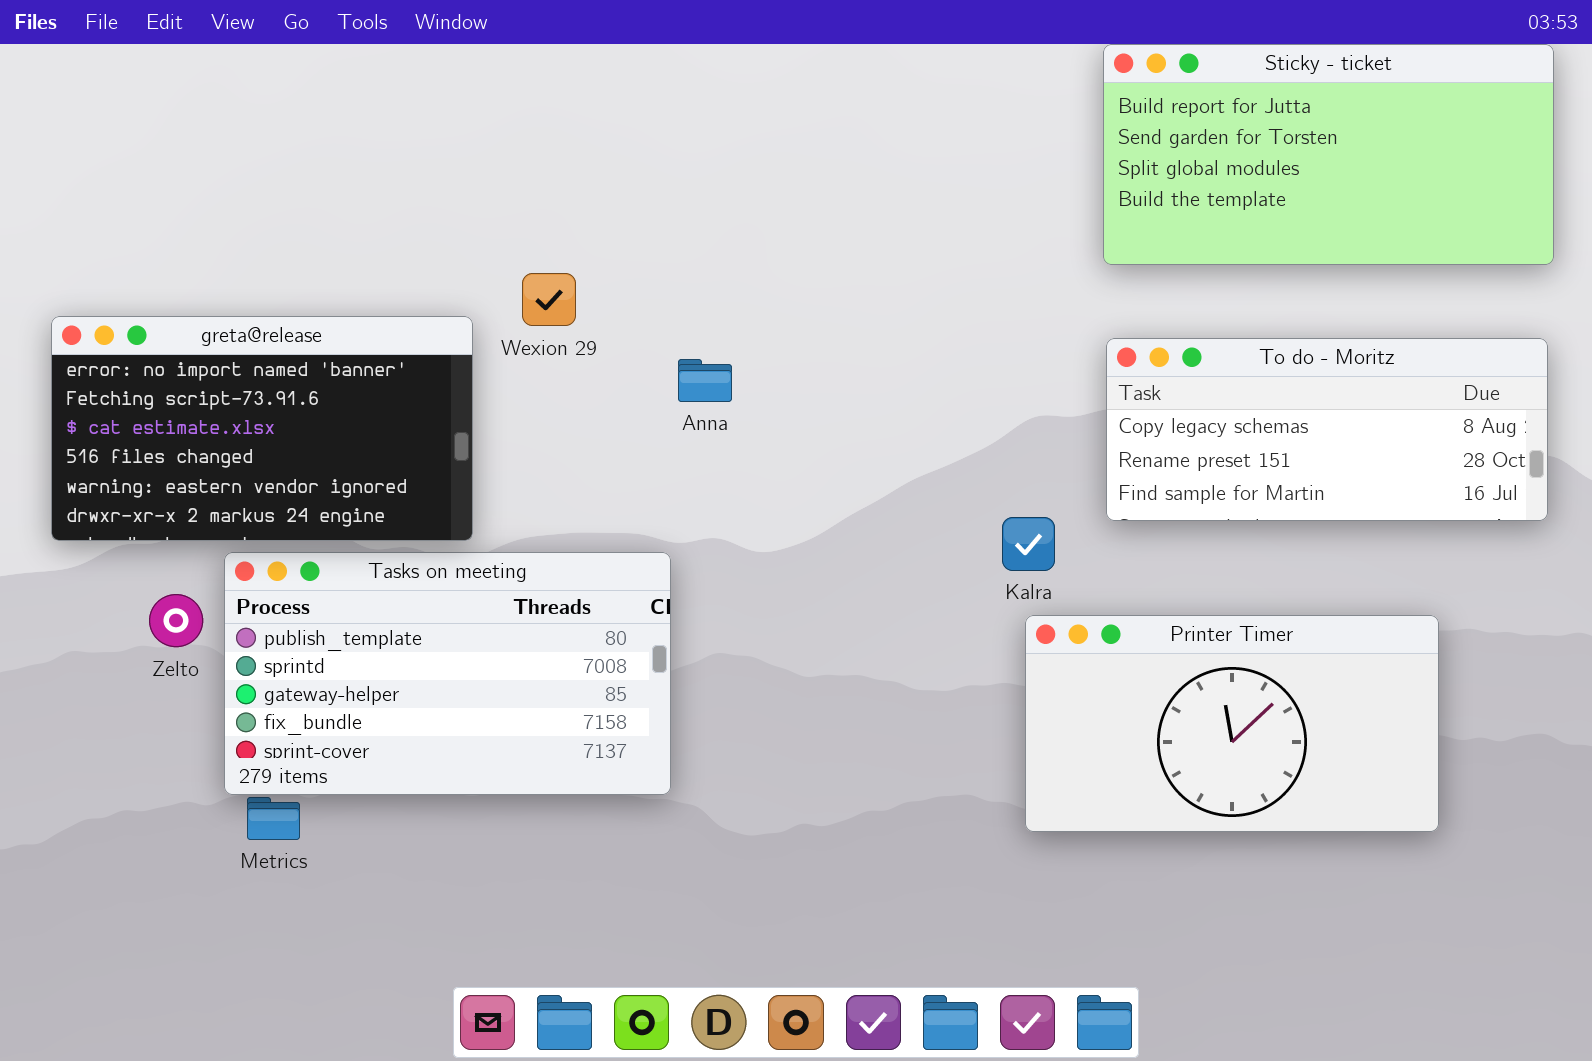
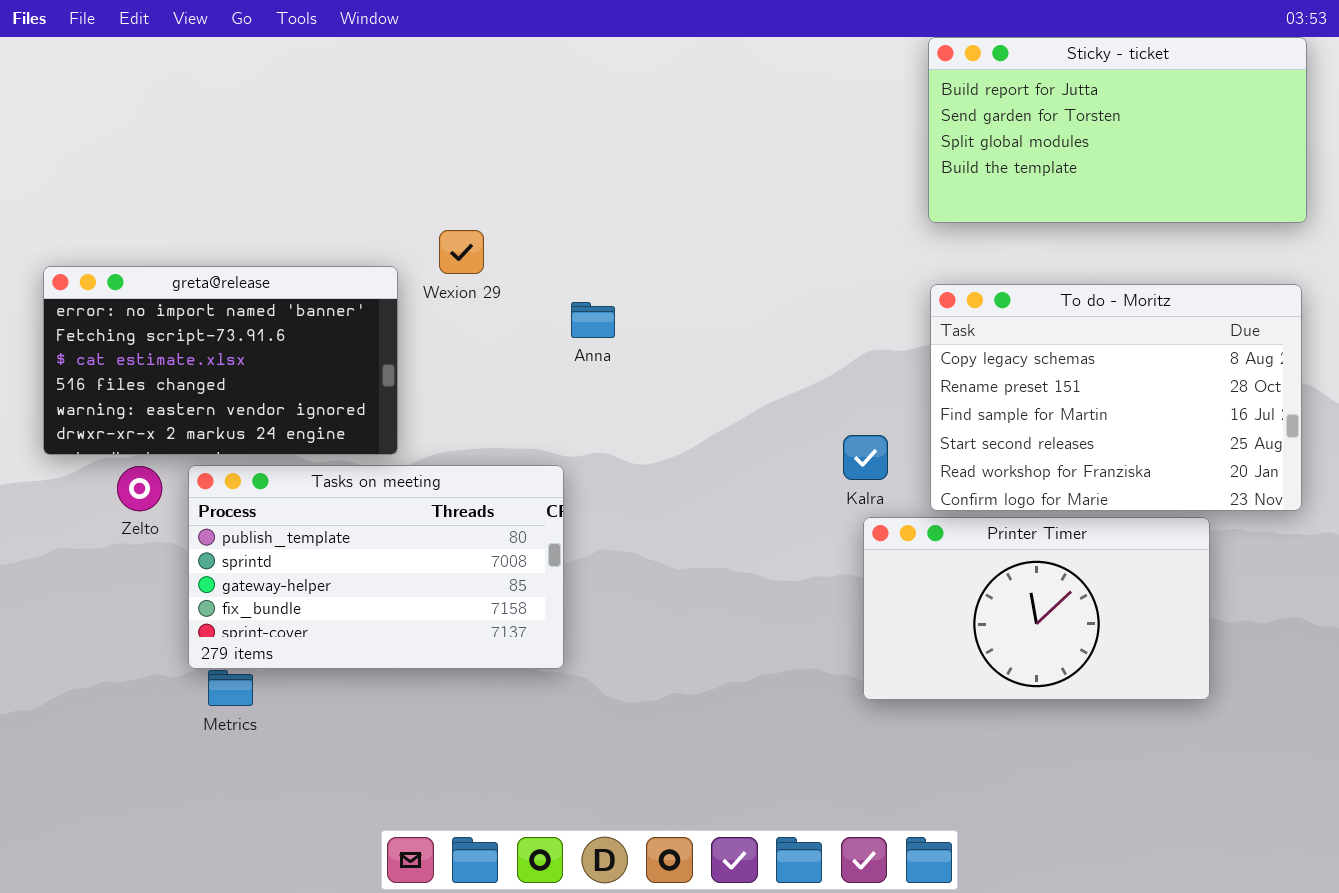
To do - Moritz: [1106,338,1548,521] -> [930,284,1302,511], resized
Zelto: [149,594,203,647] -> [117,466,162,511], moved

